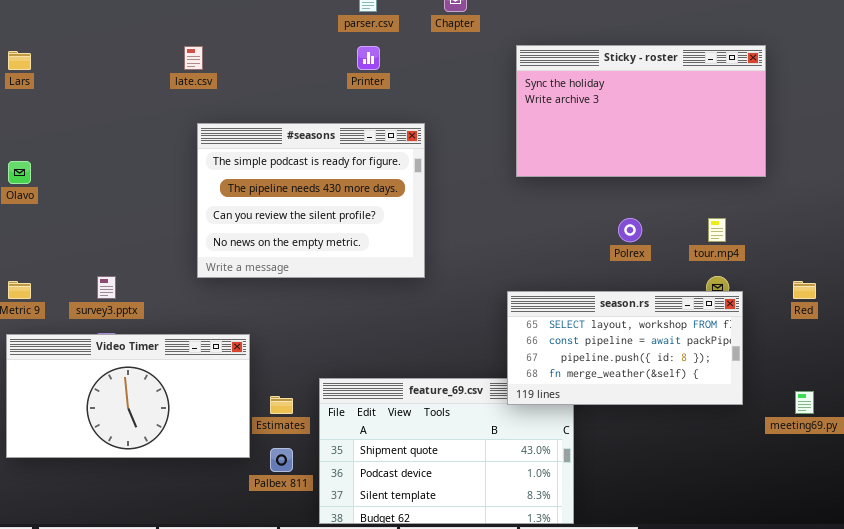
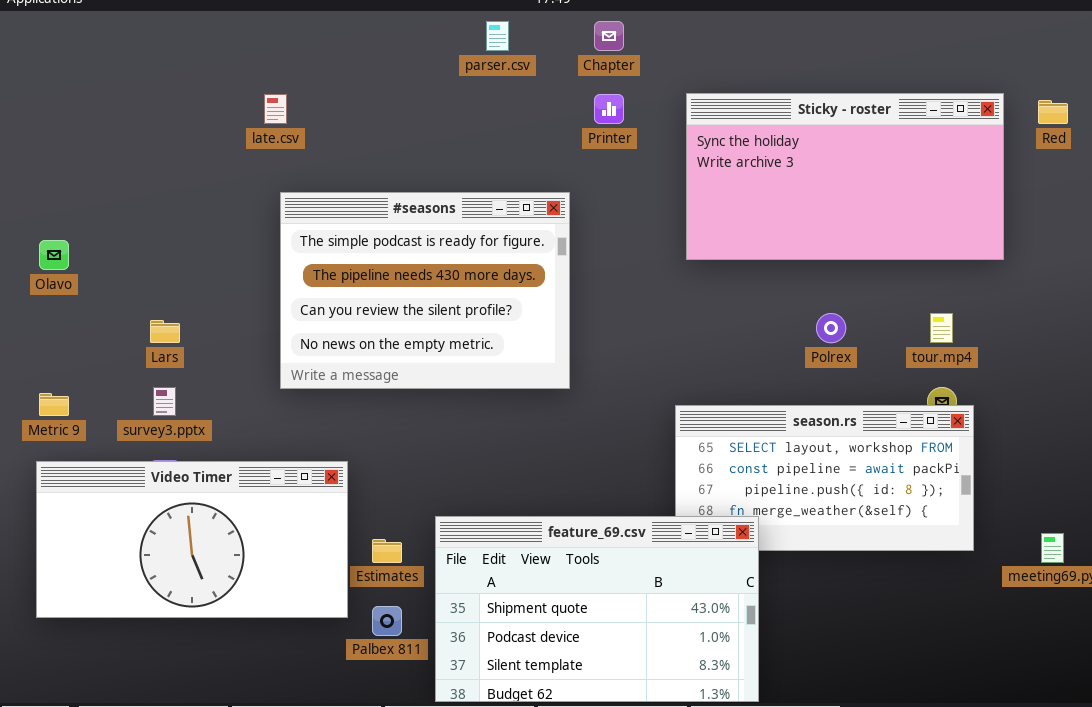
Printer: [357,46,380,70] -> [594,94,624,124], moved
Lars: [8,51,31,70] -> [150,320,180,343], moved
Red: [793,281,816,299] -> [1038,100,1068,124], moved
feature_69.csv: [319,378,574,524] -> [435,516,759,702], raised

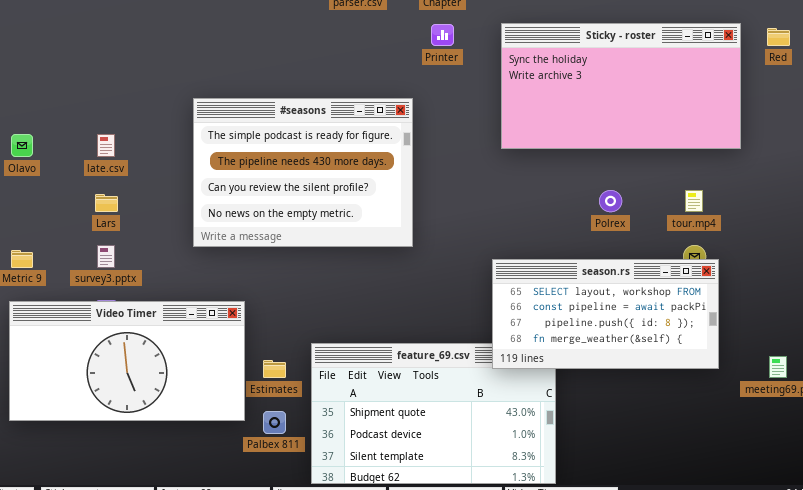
late.csv: [264,94,287,124] -> [97,134,115,157], moved
season.rs: [675,405,974,551] -> [492,259,719,369], raised

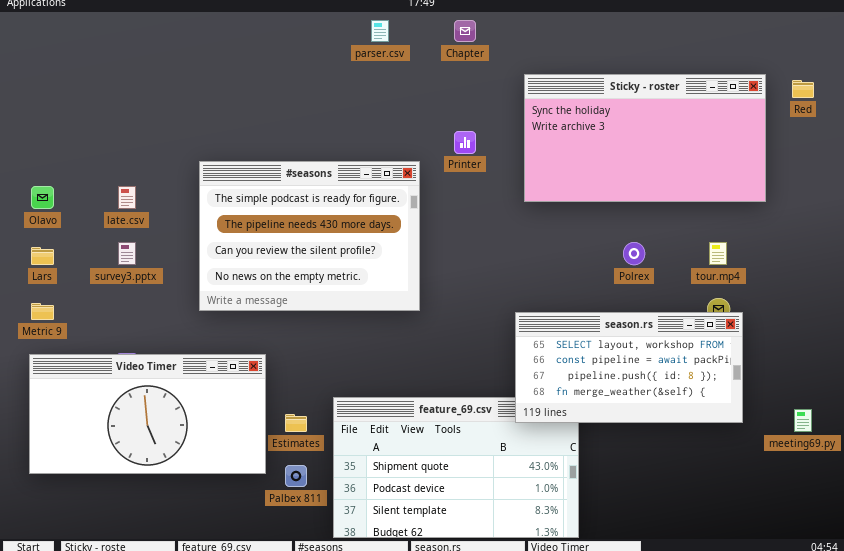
Printer: [431,24,454,46] -> [454,131,476,154], moved
#seasons: [193,98,413,247] -> [199,161,420,311], moved
Lars: [95,194,118,212] -> [31,247,54,265], moved
survey3.pptx: [97,245,115,268] -> [118,242,136,265], moved

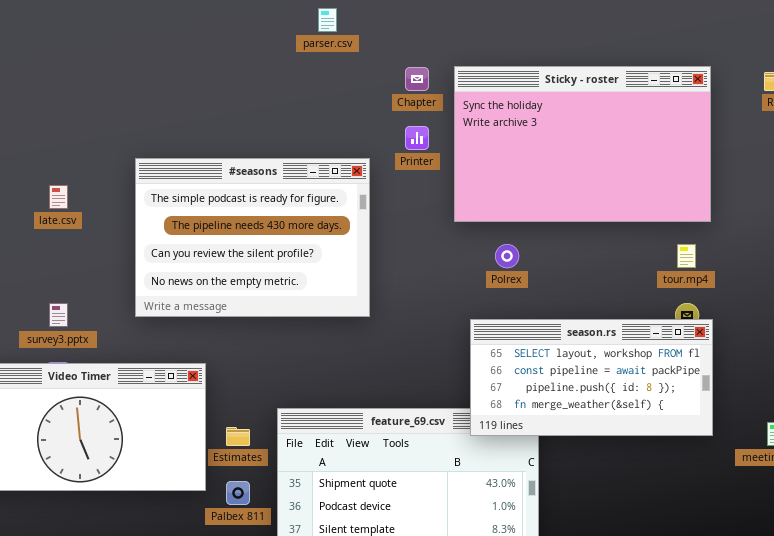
Chapter: [454,20,476,42] -> [405,67,429,91], moved
Sticky - roster: [524,74,766,202] -> [454,66,711,222], moved, resized
survey3.pptx: [118,242,136,265] -> [49,303,68,327], moved
Polrex: [623,242,645,265] -> [495,244,519,268], moved

